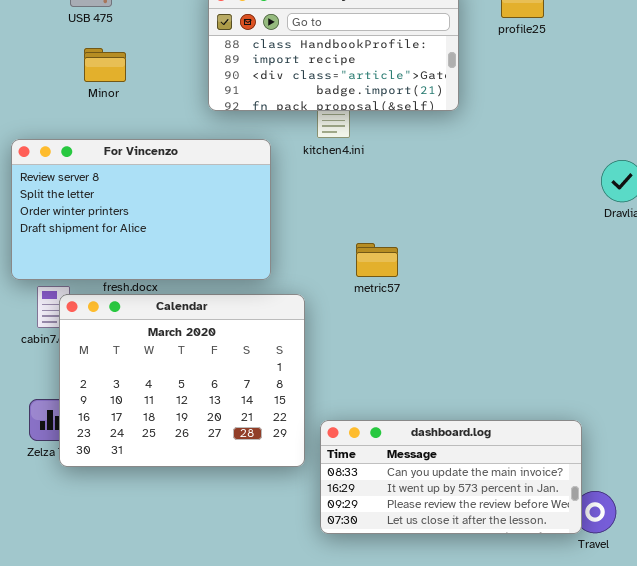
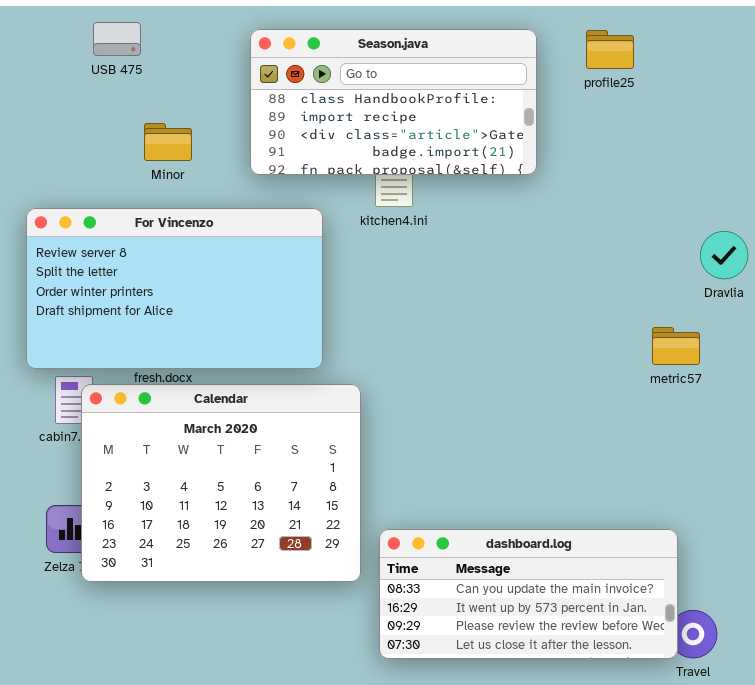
Minor: [84,48,126,82] -> [144,123,192,161], moved
metric57: [356,243,398,277] -> [652,327,700,365], moved

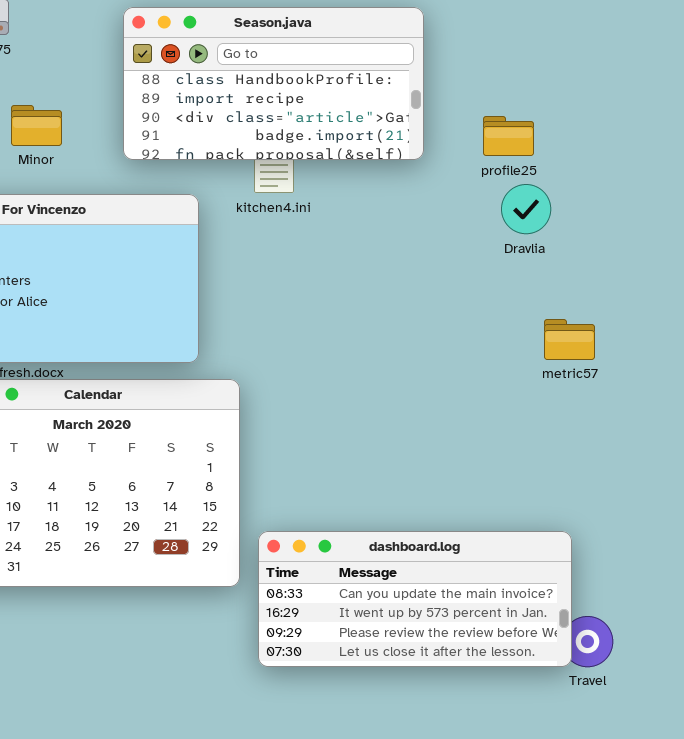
profile25: [586,30,634,69] -> [483,116,534,156], moved
Dravlia: [700,231,748,279] -> [501,184,551,234], moved

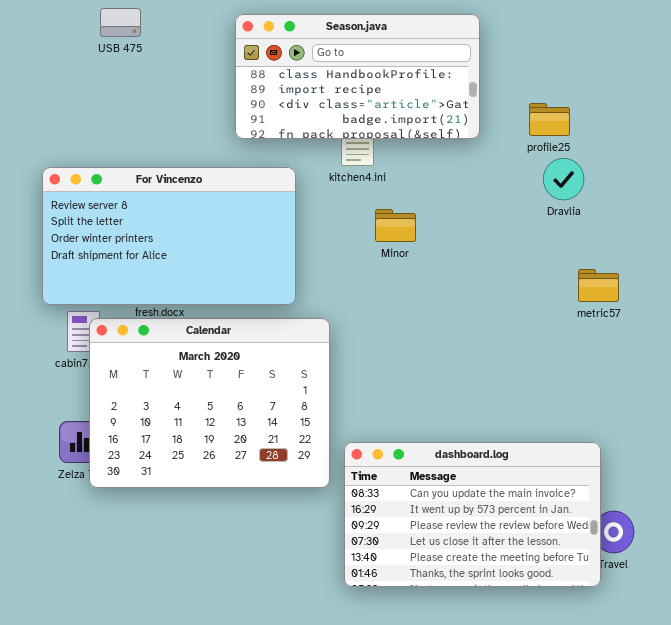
Minor: [11,105,62,146] -> [375,209,416,242], moved
dashboard.log: [258,531,572,667] -> [344,442,601,587], resized

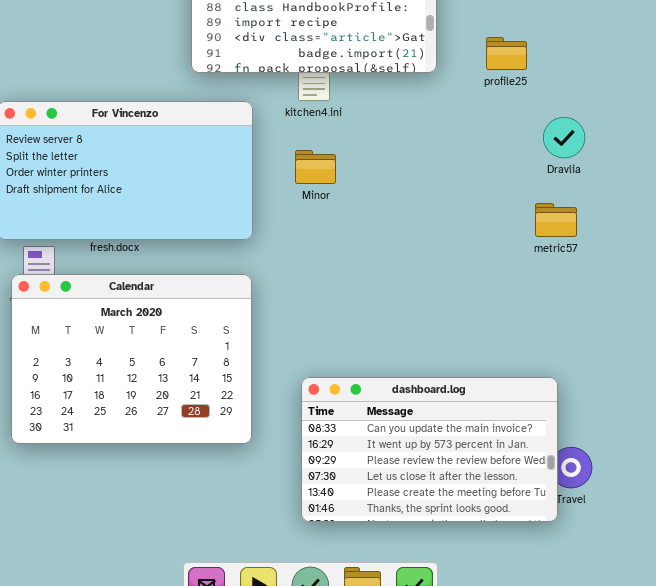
Dravlia: [543,158,584,200] -> [543,117,585,158], moved
Minor: [375,209,416,242] -> [295,150,336,184], moved
Calendar: [89,318,330,488] -> [11,274,252,444], moved

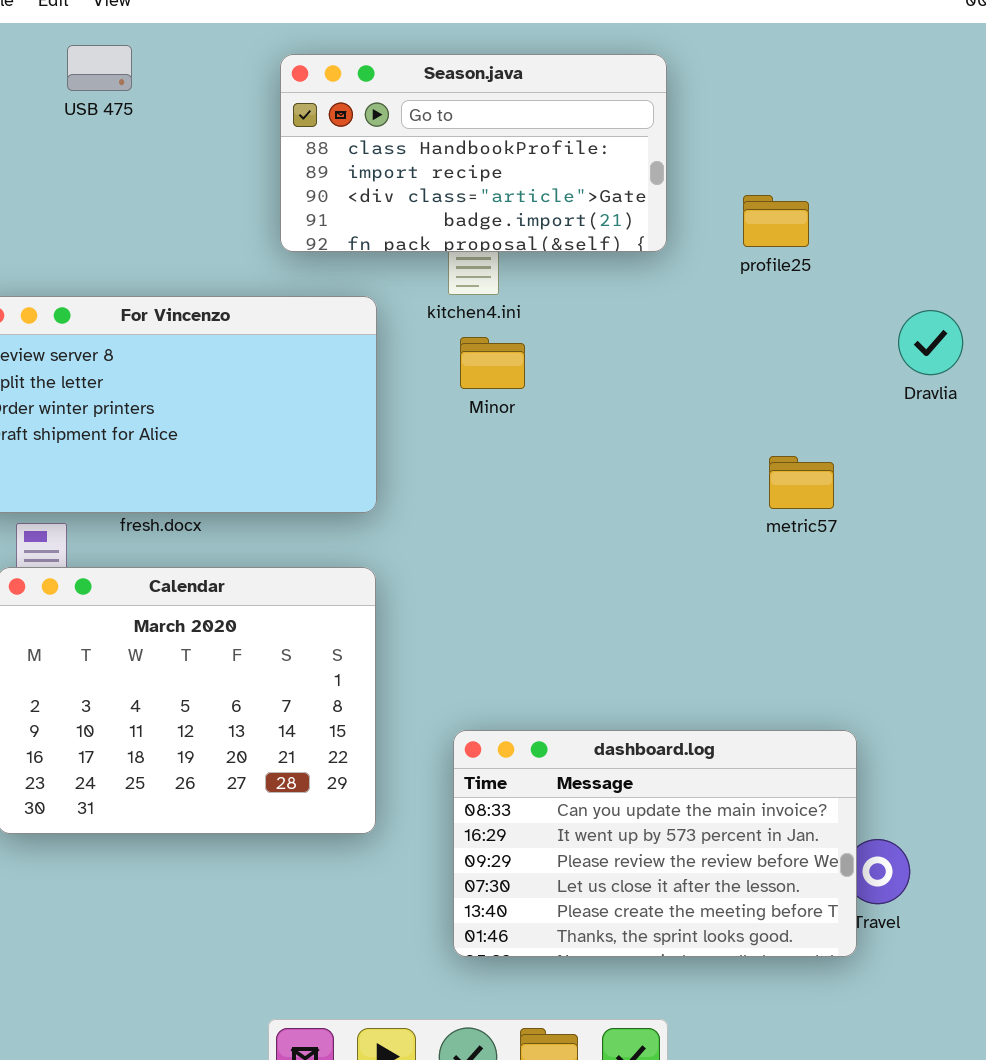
Dravlia: [543,117,585,158] -> [898,310,963,375], moved
Minor: [295,150,336,184] -> [460,337,525,389], moved
metric57: [535,203,577,237] -> [769,456,834,509], moved

